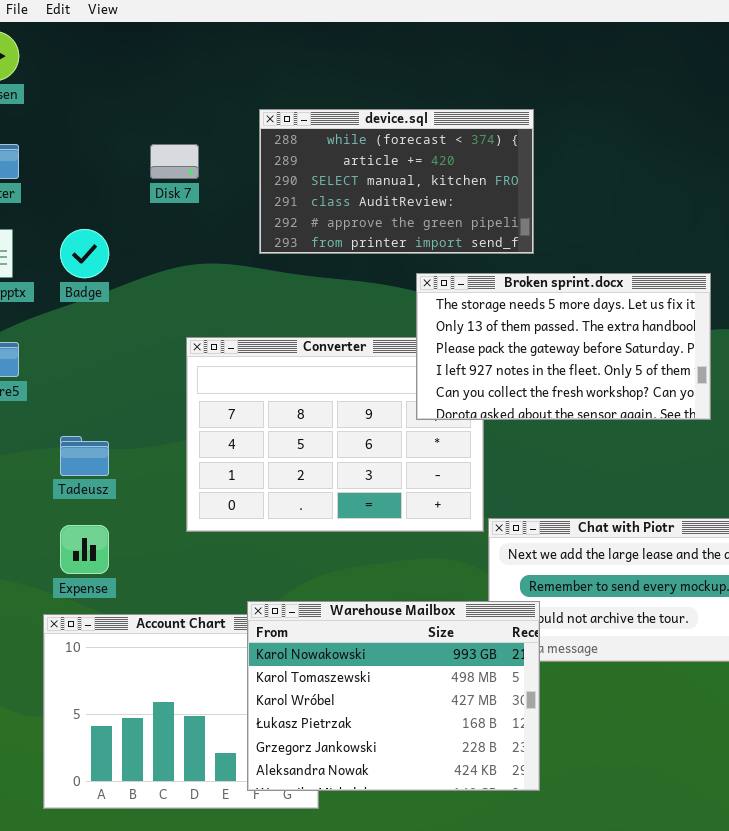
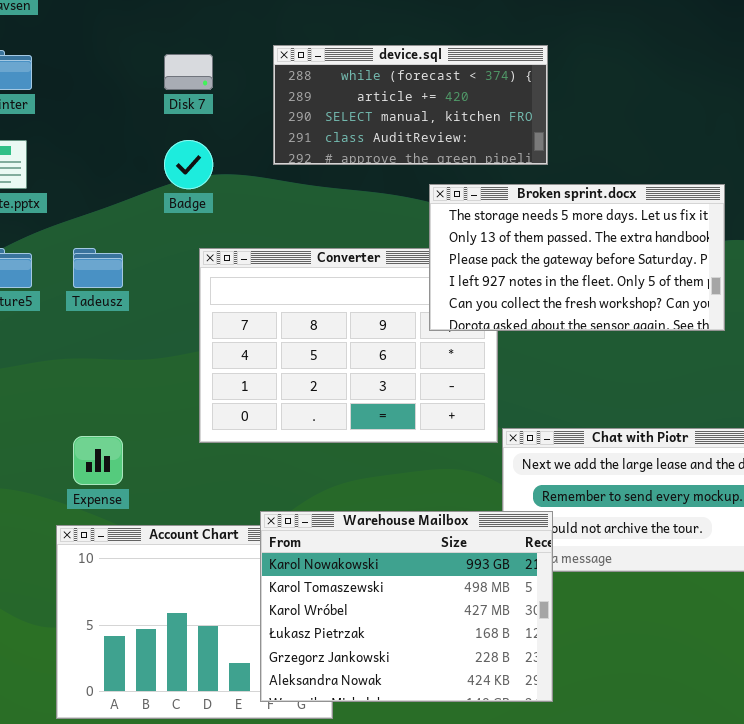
device.sql: [259,109,534,254] -> [273,45,548,165], resized
Badge: [60,229,109,278] -> [164,140,213,189], moved
Tadeusz: [60,436,109,476] -> [73,248,123,288], moved

